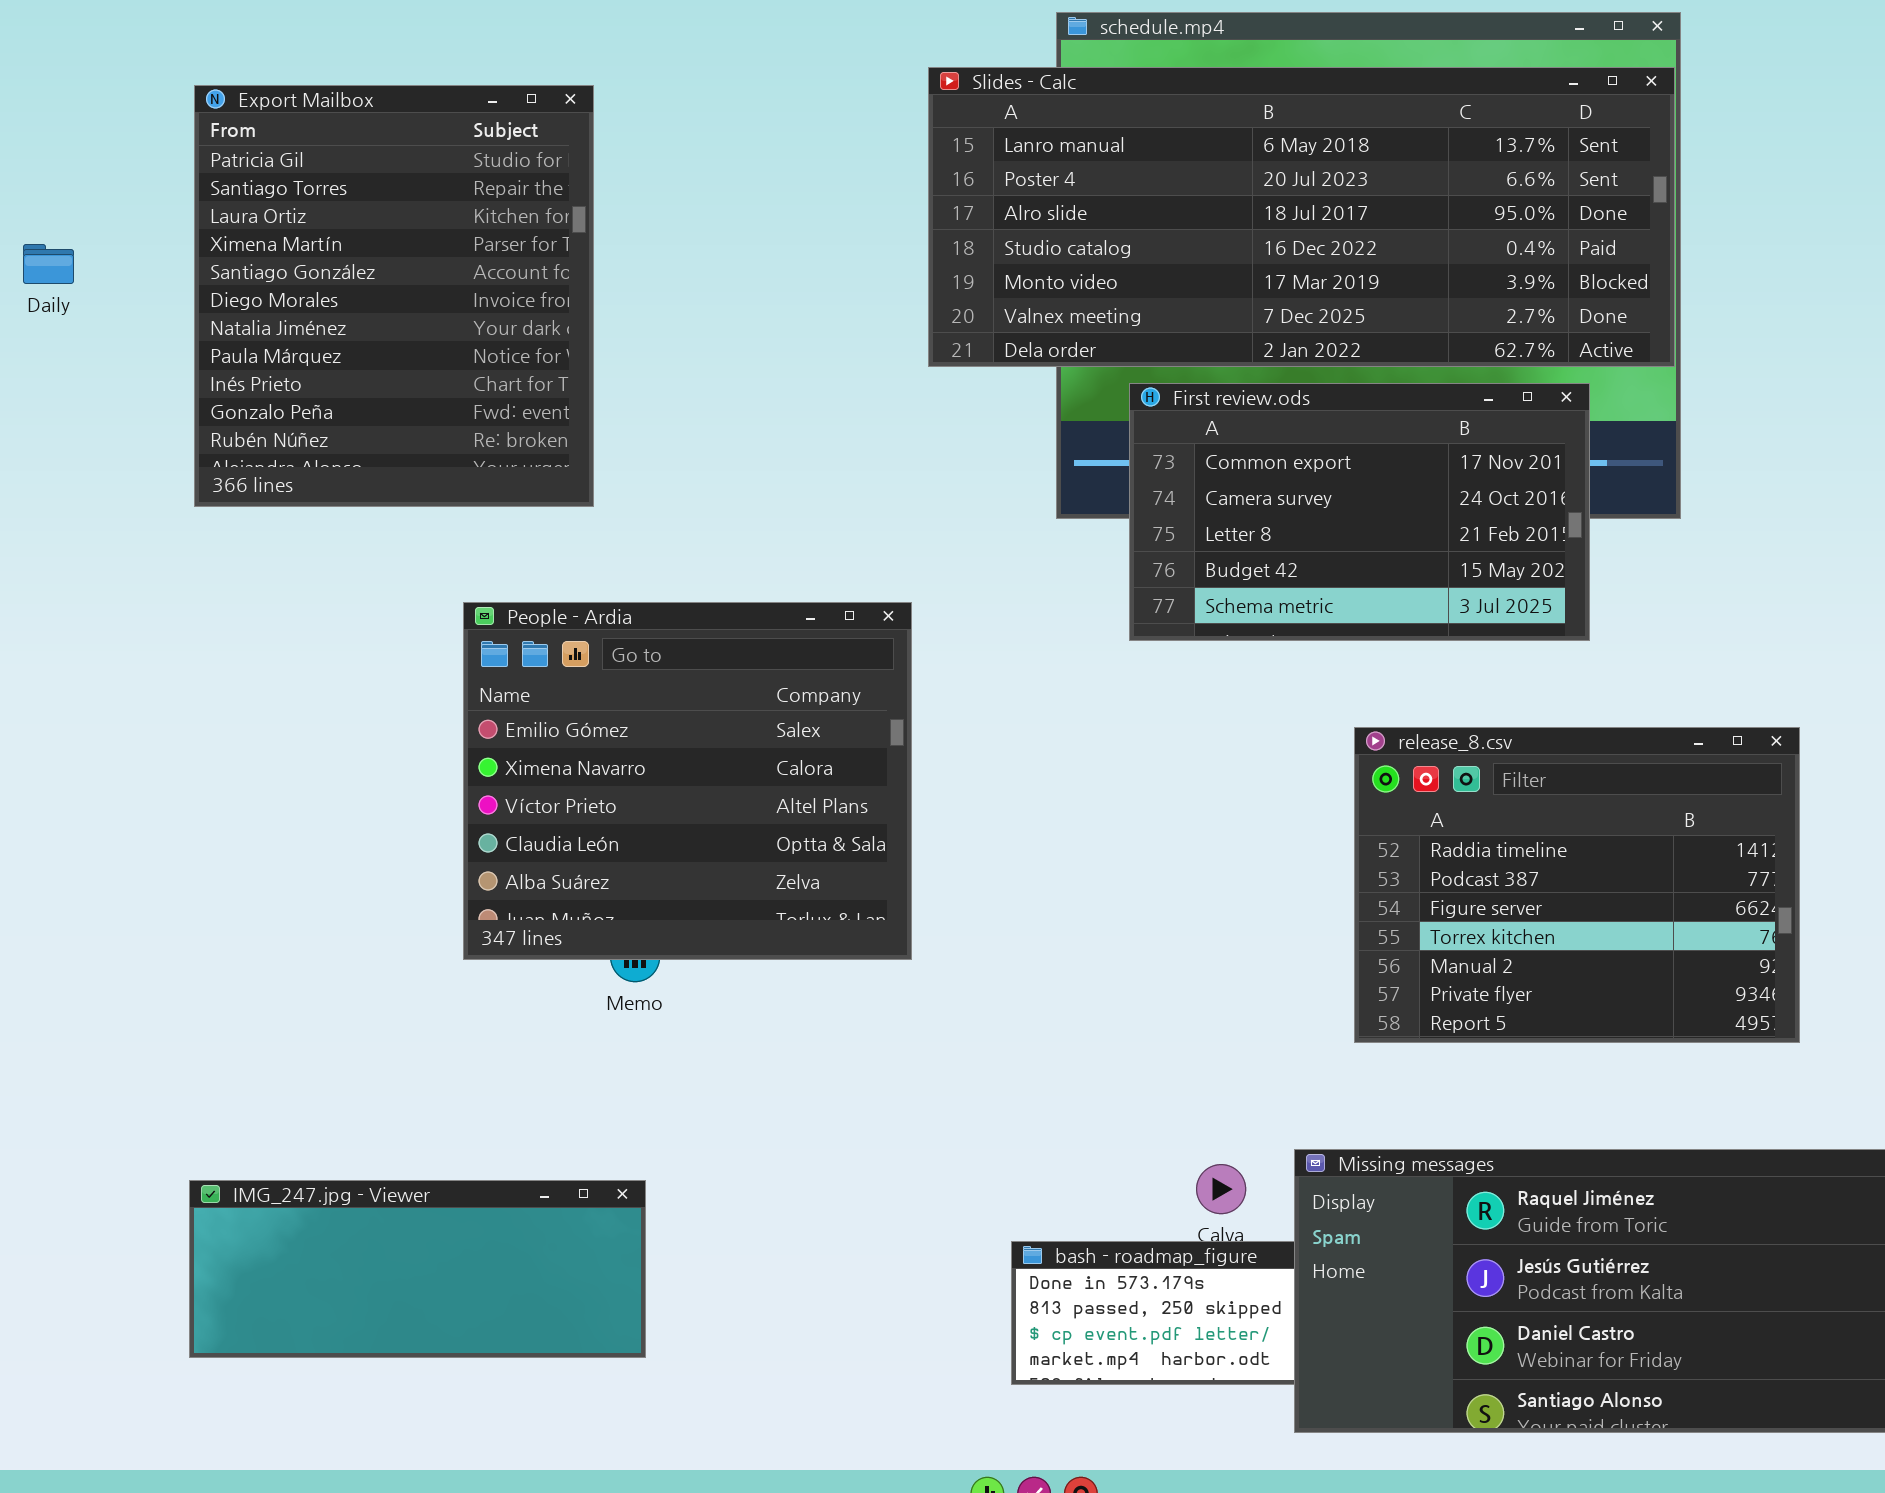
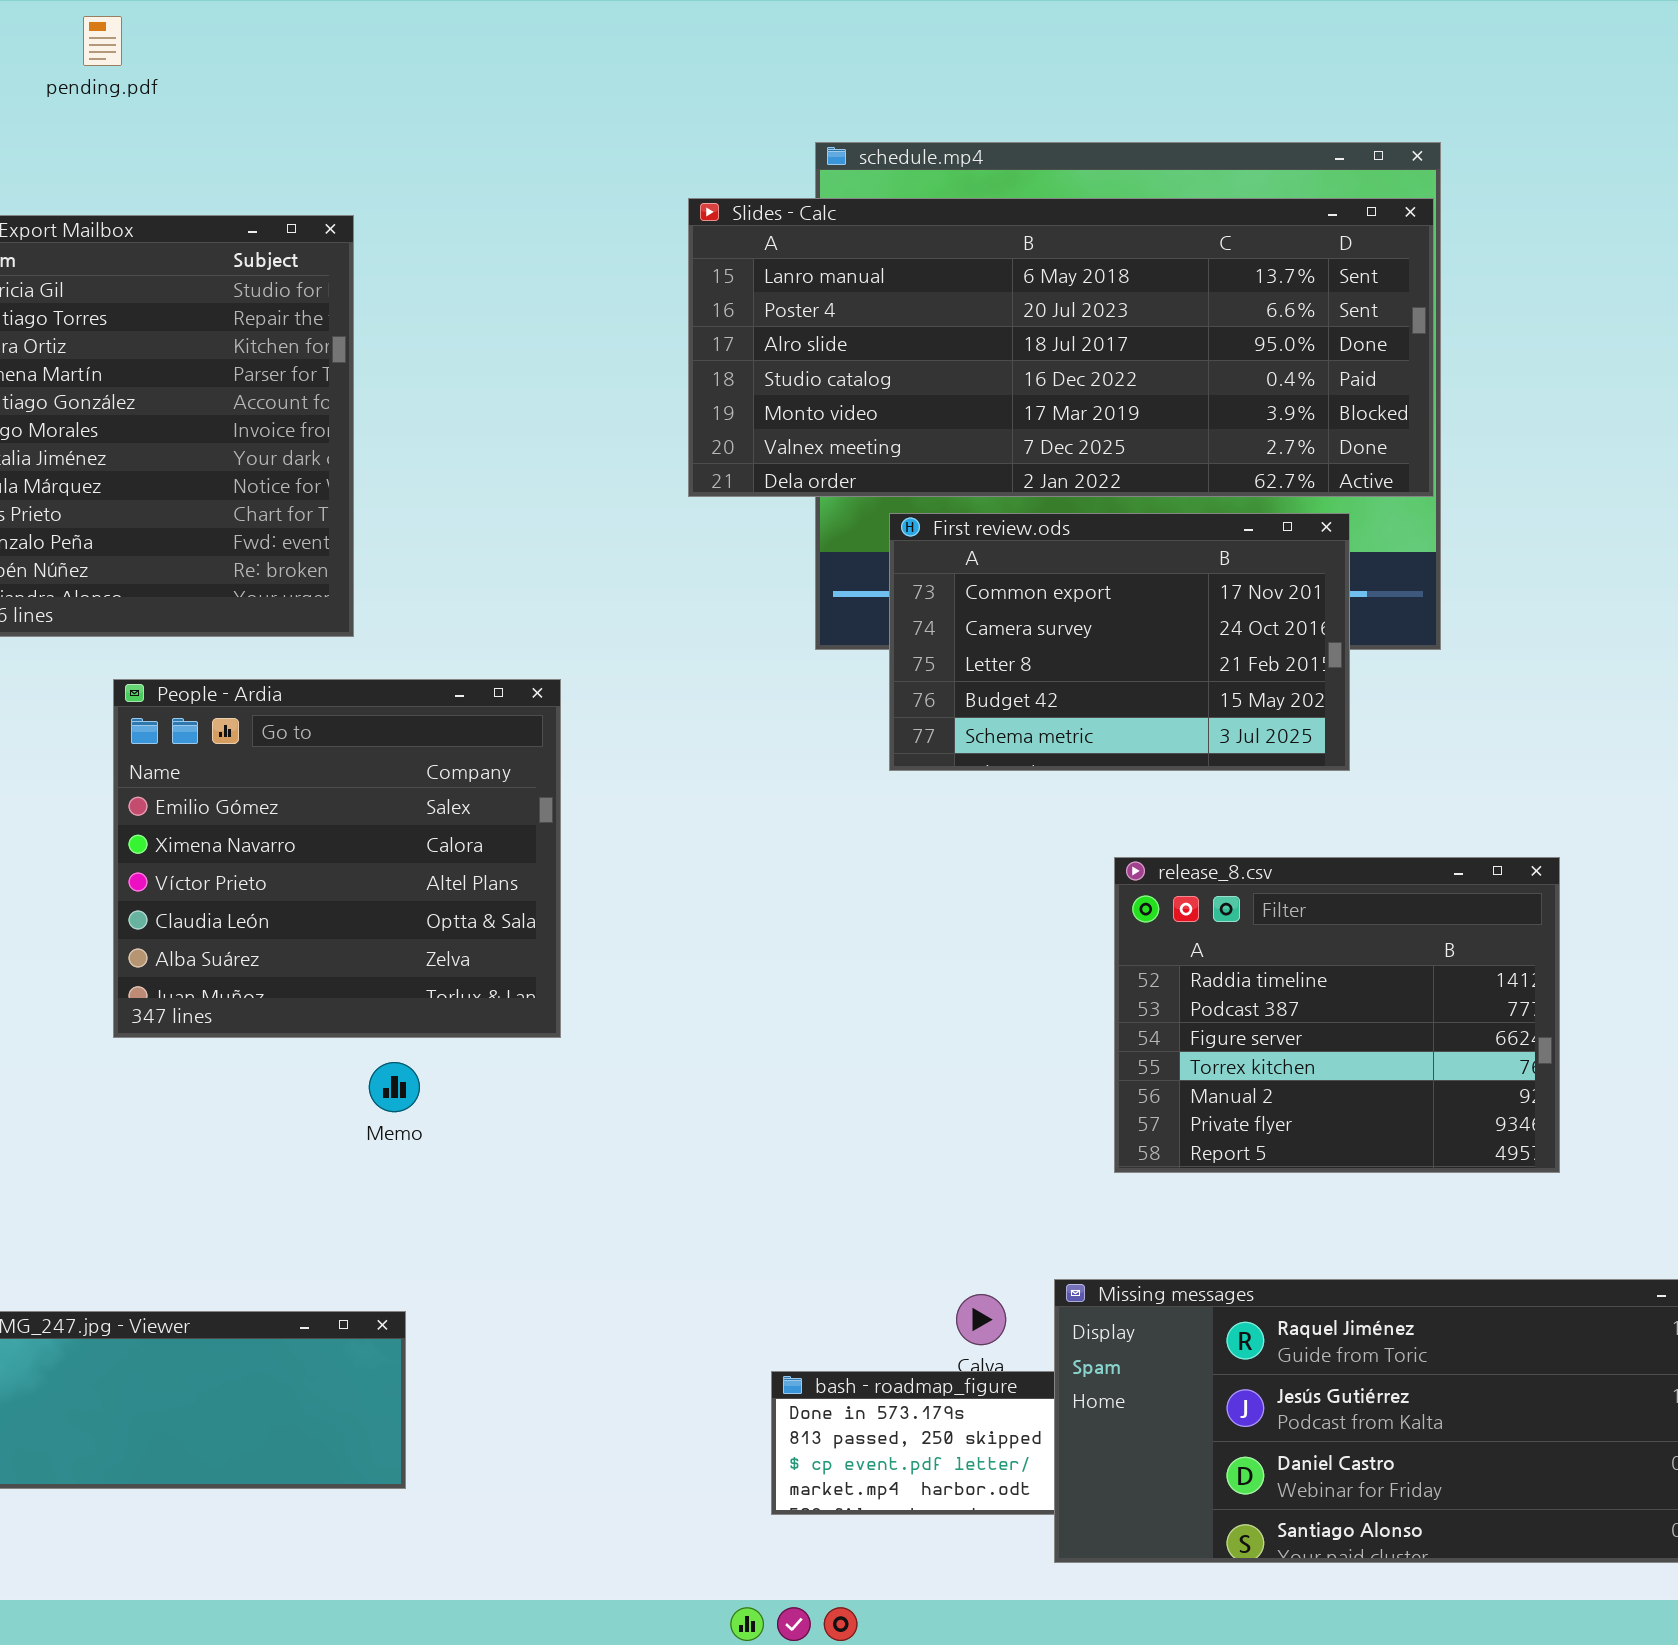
People - Ardia: [463,602,912,960] -> [113,679,561,1038], moved

